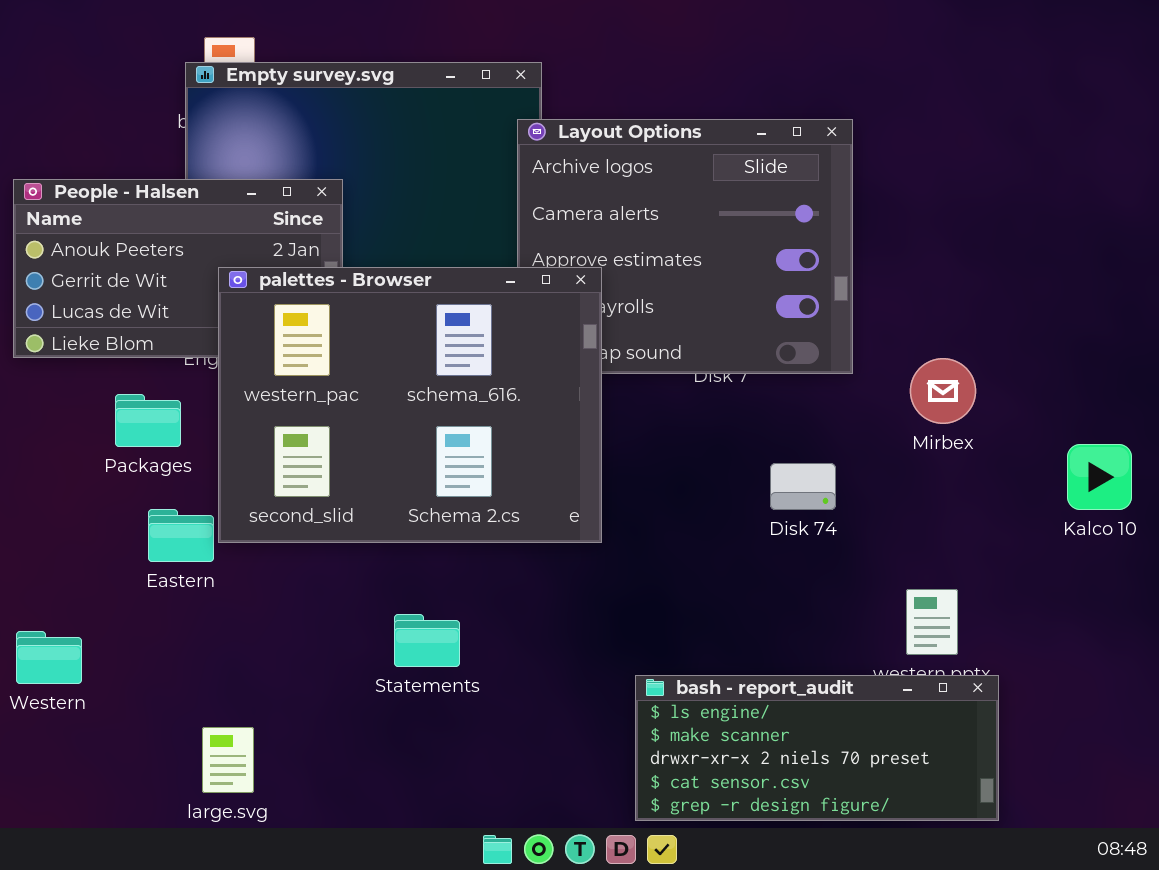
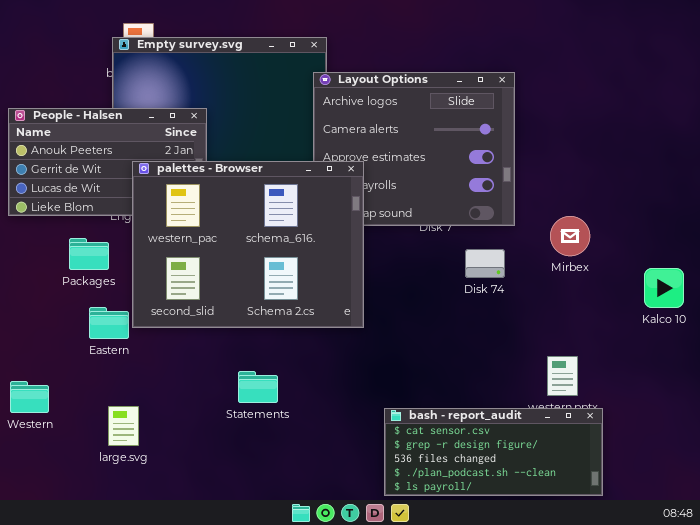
Disk 74: [770,463,836,510] -> [465,249,505,278], moved
bash - report_audit: [635,675,999,821] -> [384,408,603,496], scrolled down 3 rows
large.svg: [202,727,254,793] -> [108,406,139,446], moved

